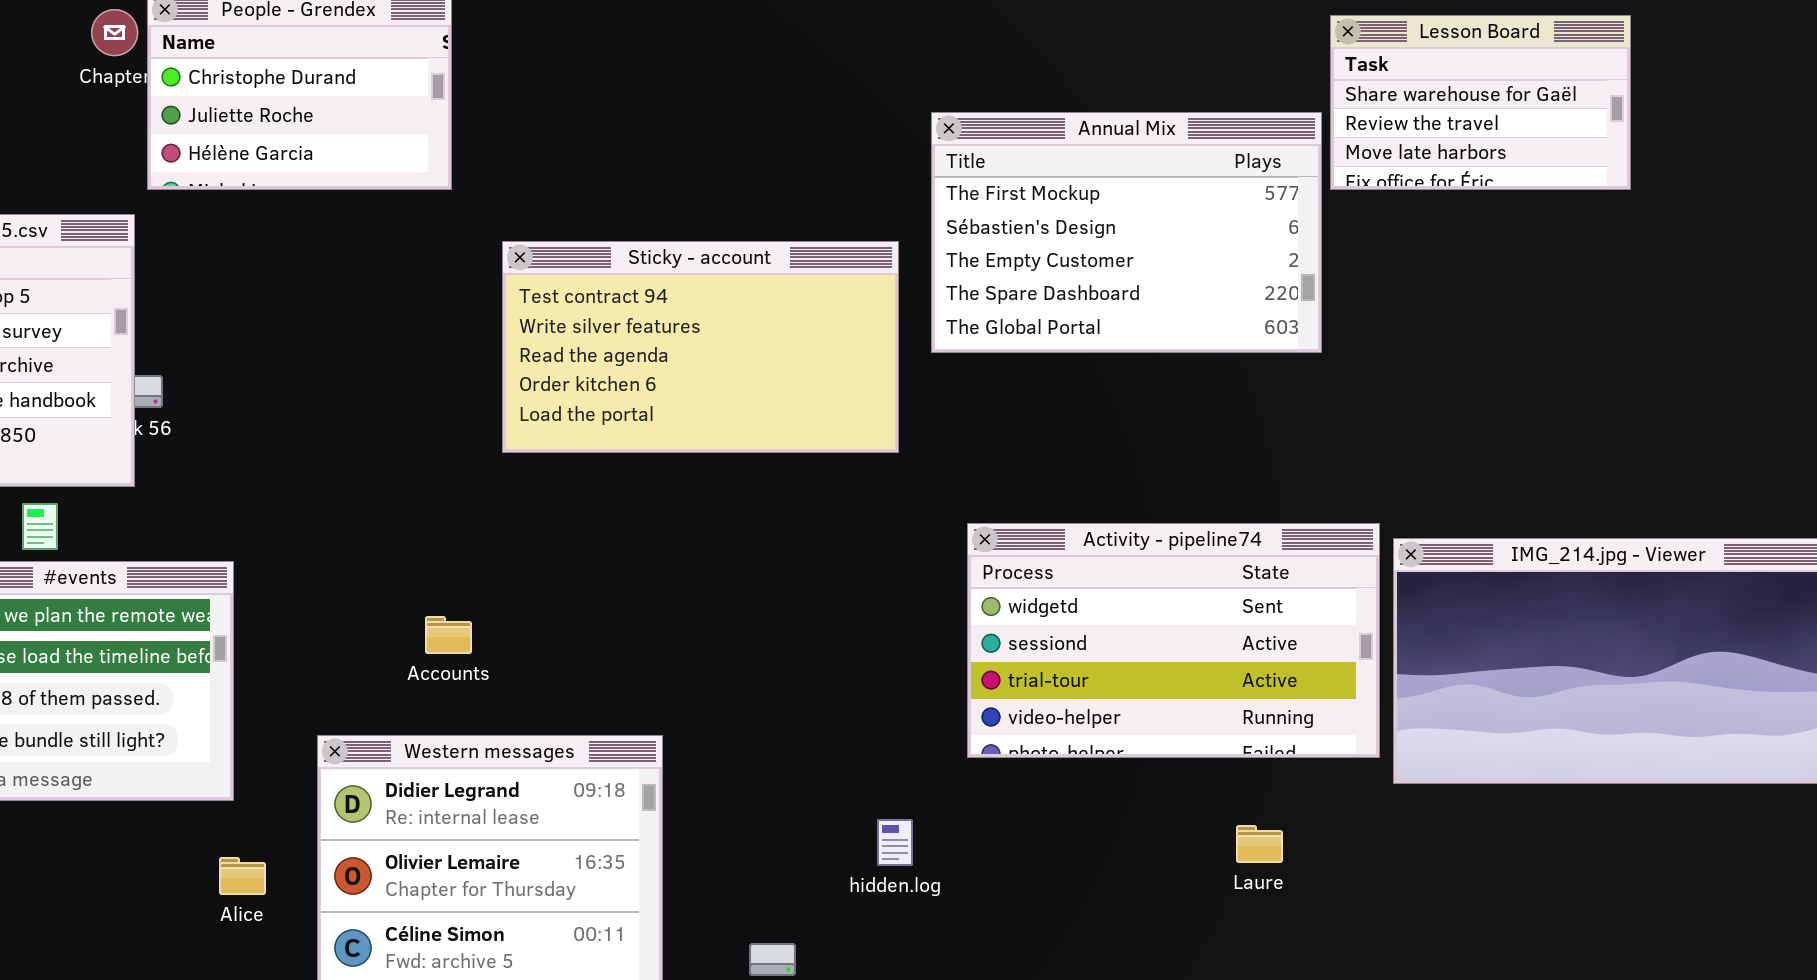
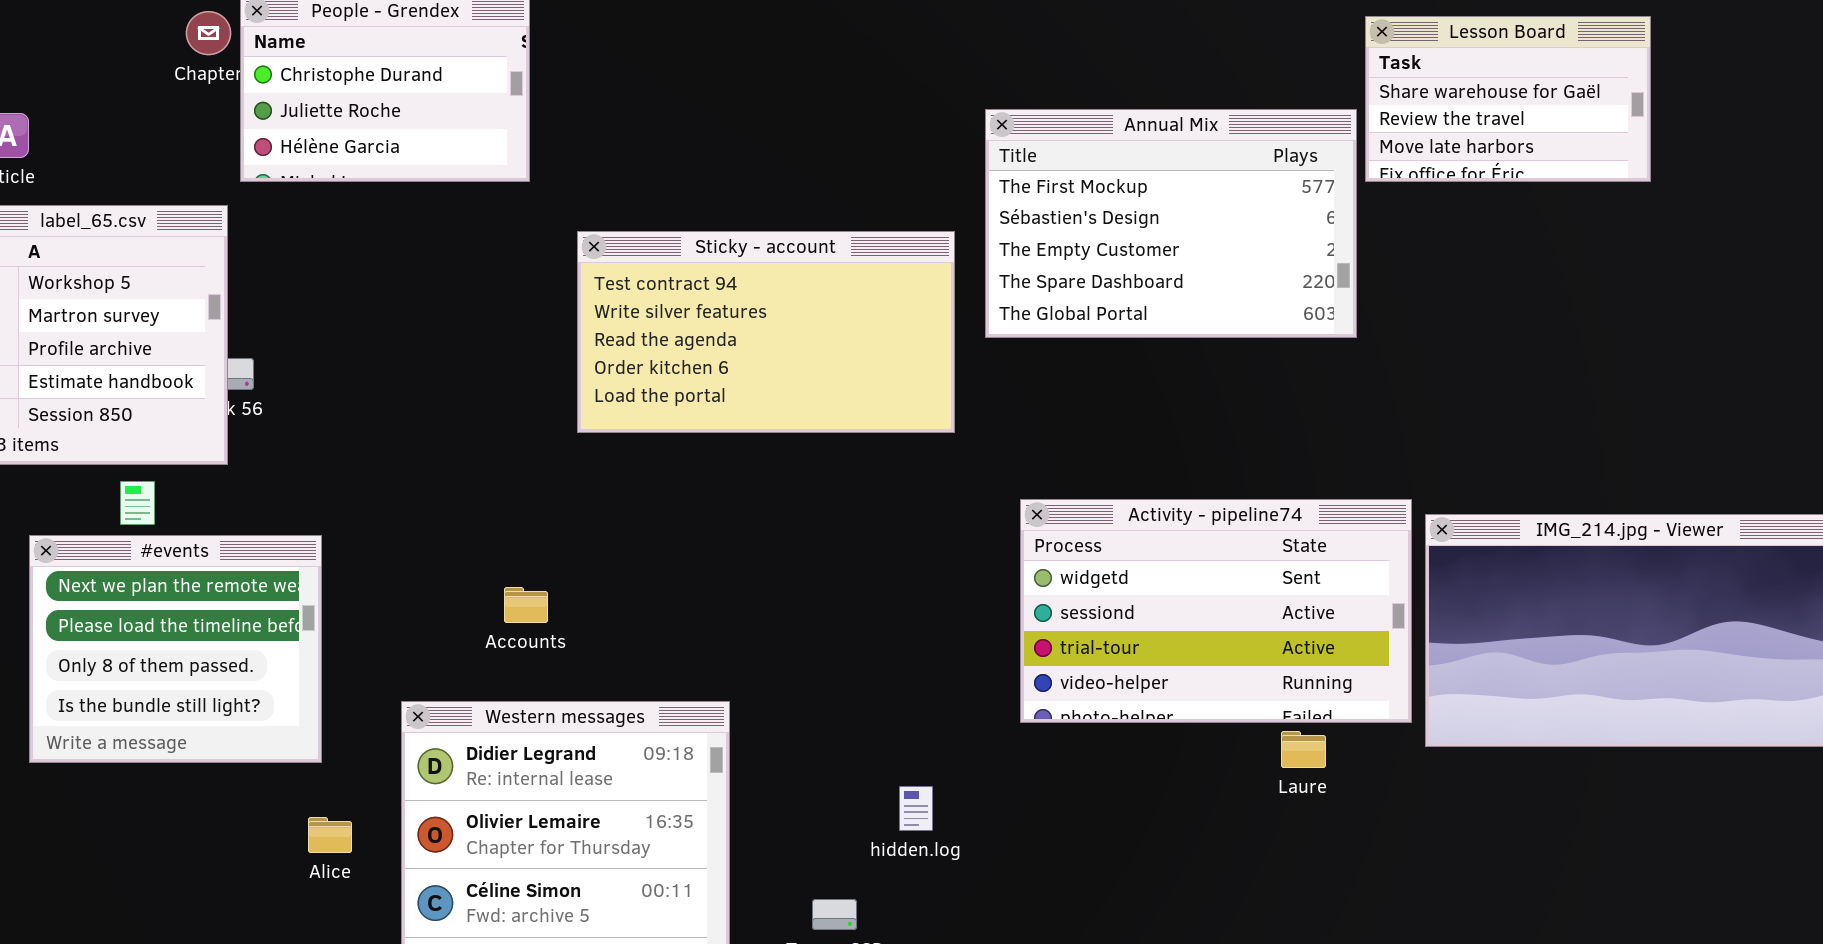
hidden.log: [877,819,913,866] -> [899,786,933,831], moved
Laure: [1236,825,1283,863] -> [1281,731,1326,768], moved

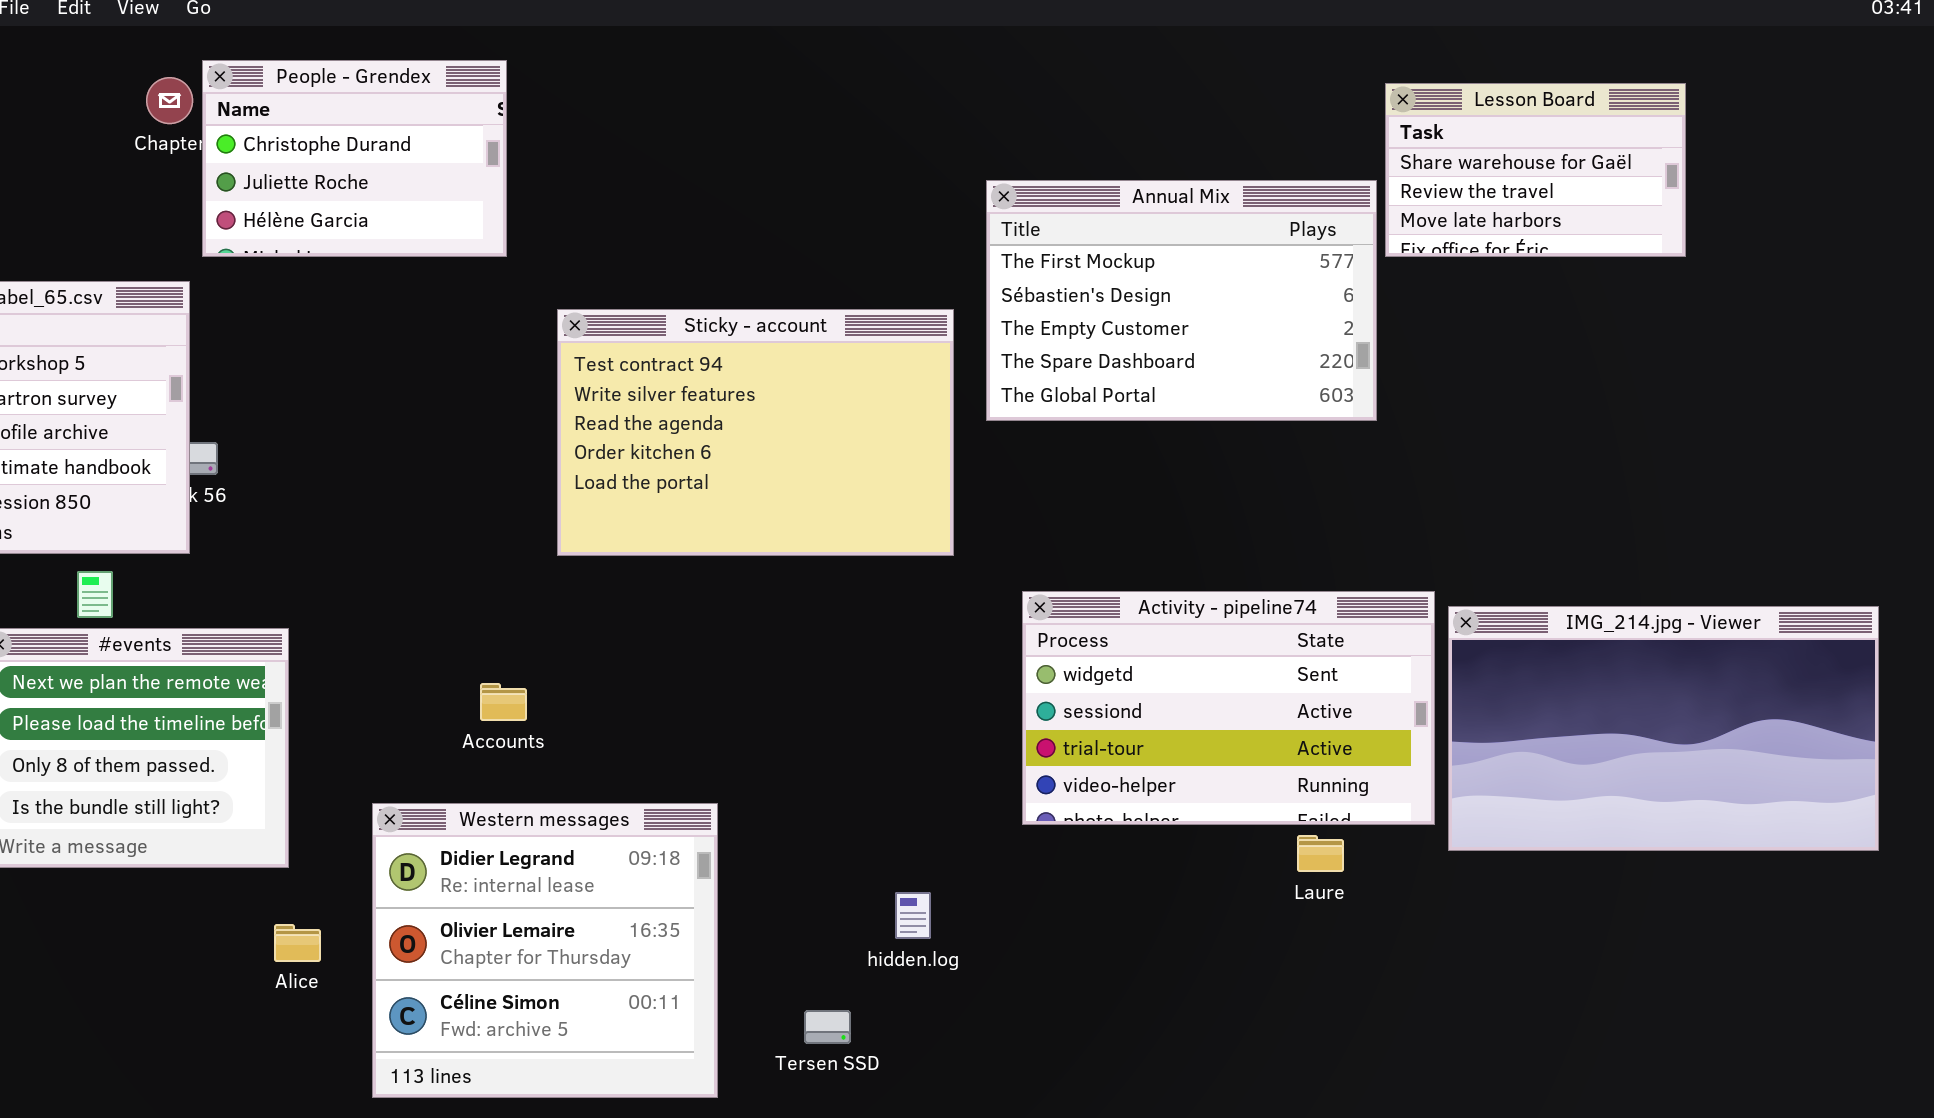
Sticky - account: [577,231,955,433] -> [557,309,954,556], resized

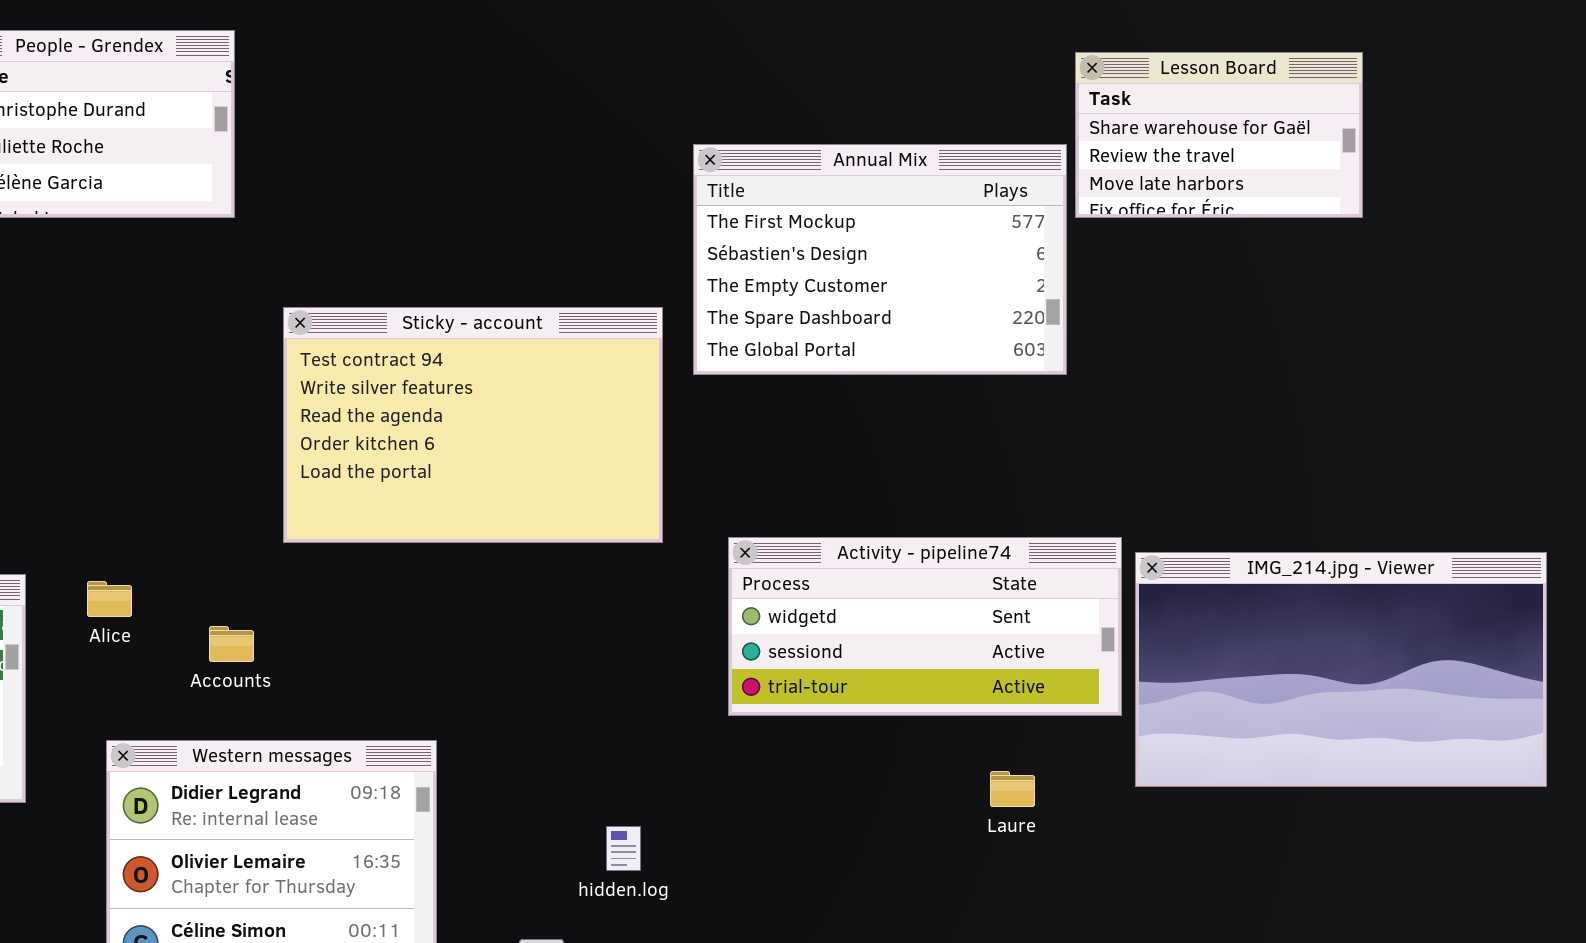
Sticky - account: [557,309,954,556] -> [283,307,663,543], moved
Activity - pipeline74: [1022,591,1435,825] -> [728,537,1122,716], resized
Alice: [274,924,321,962] -> [87,581,132,617], moved

